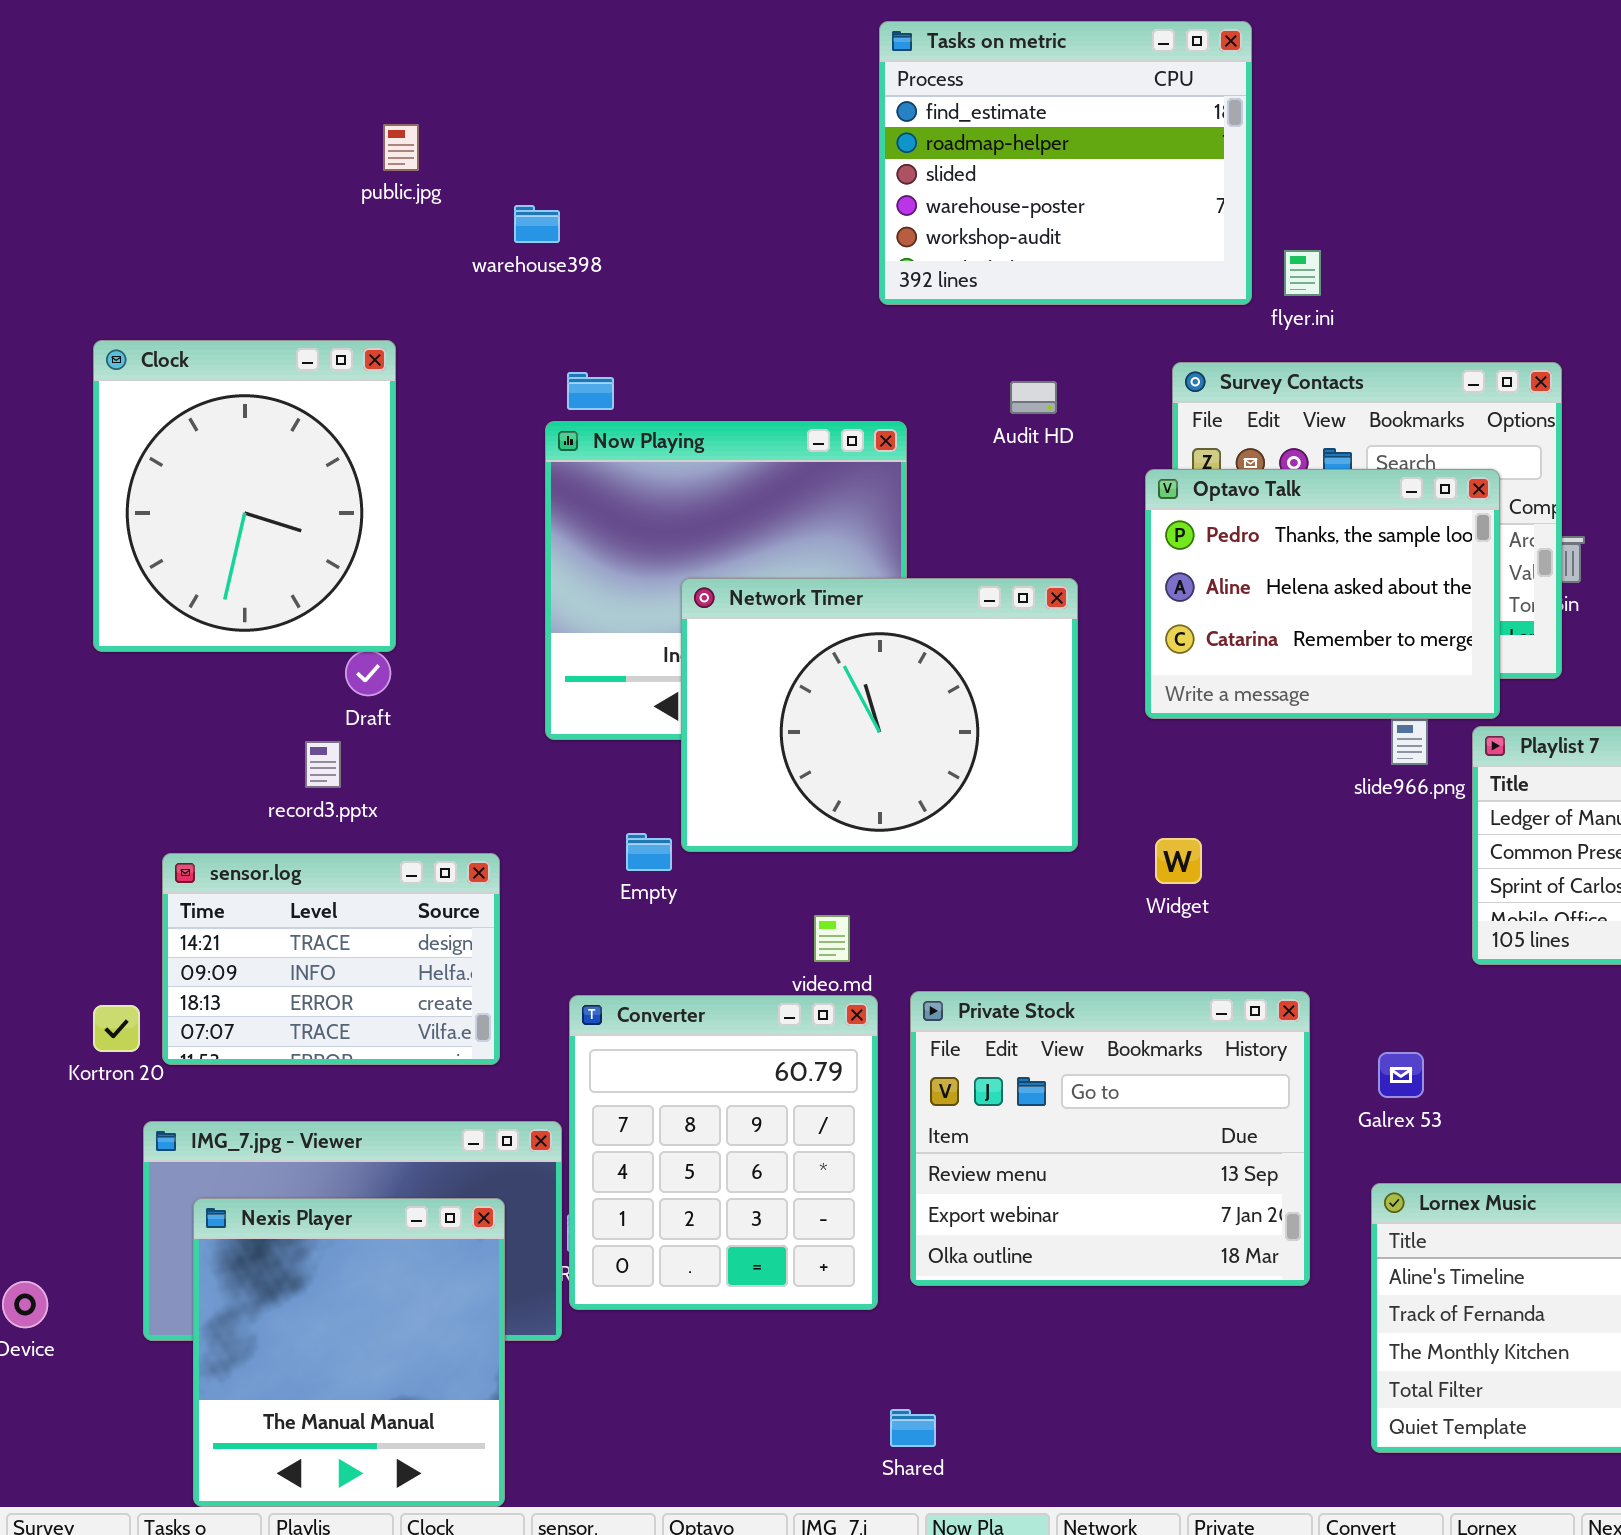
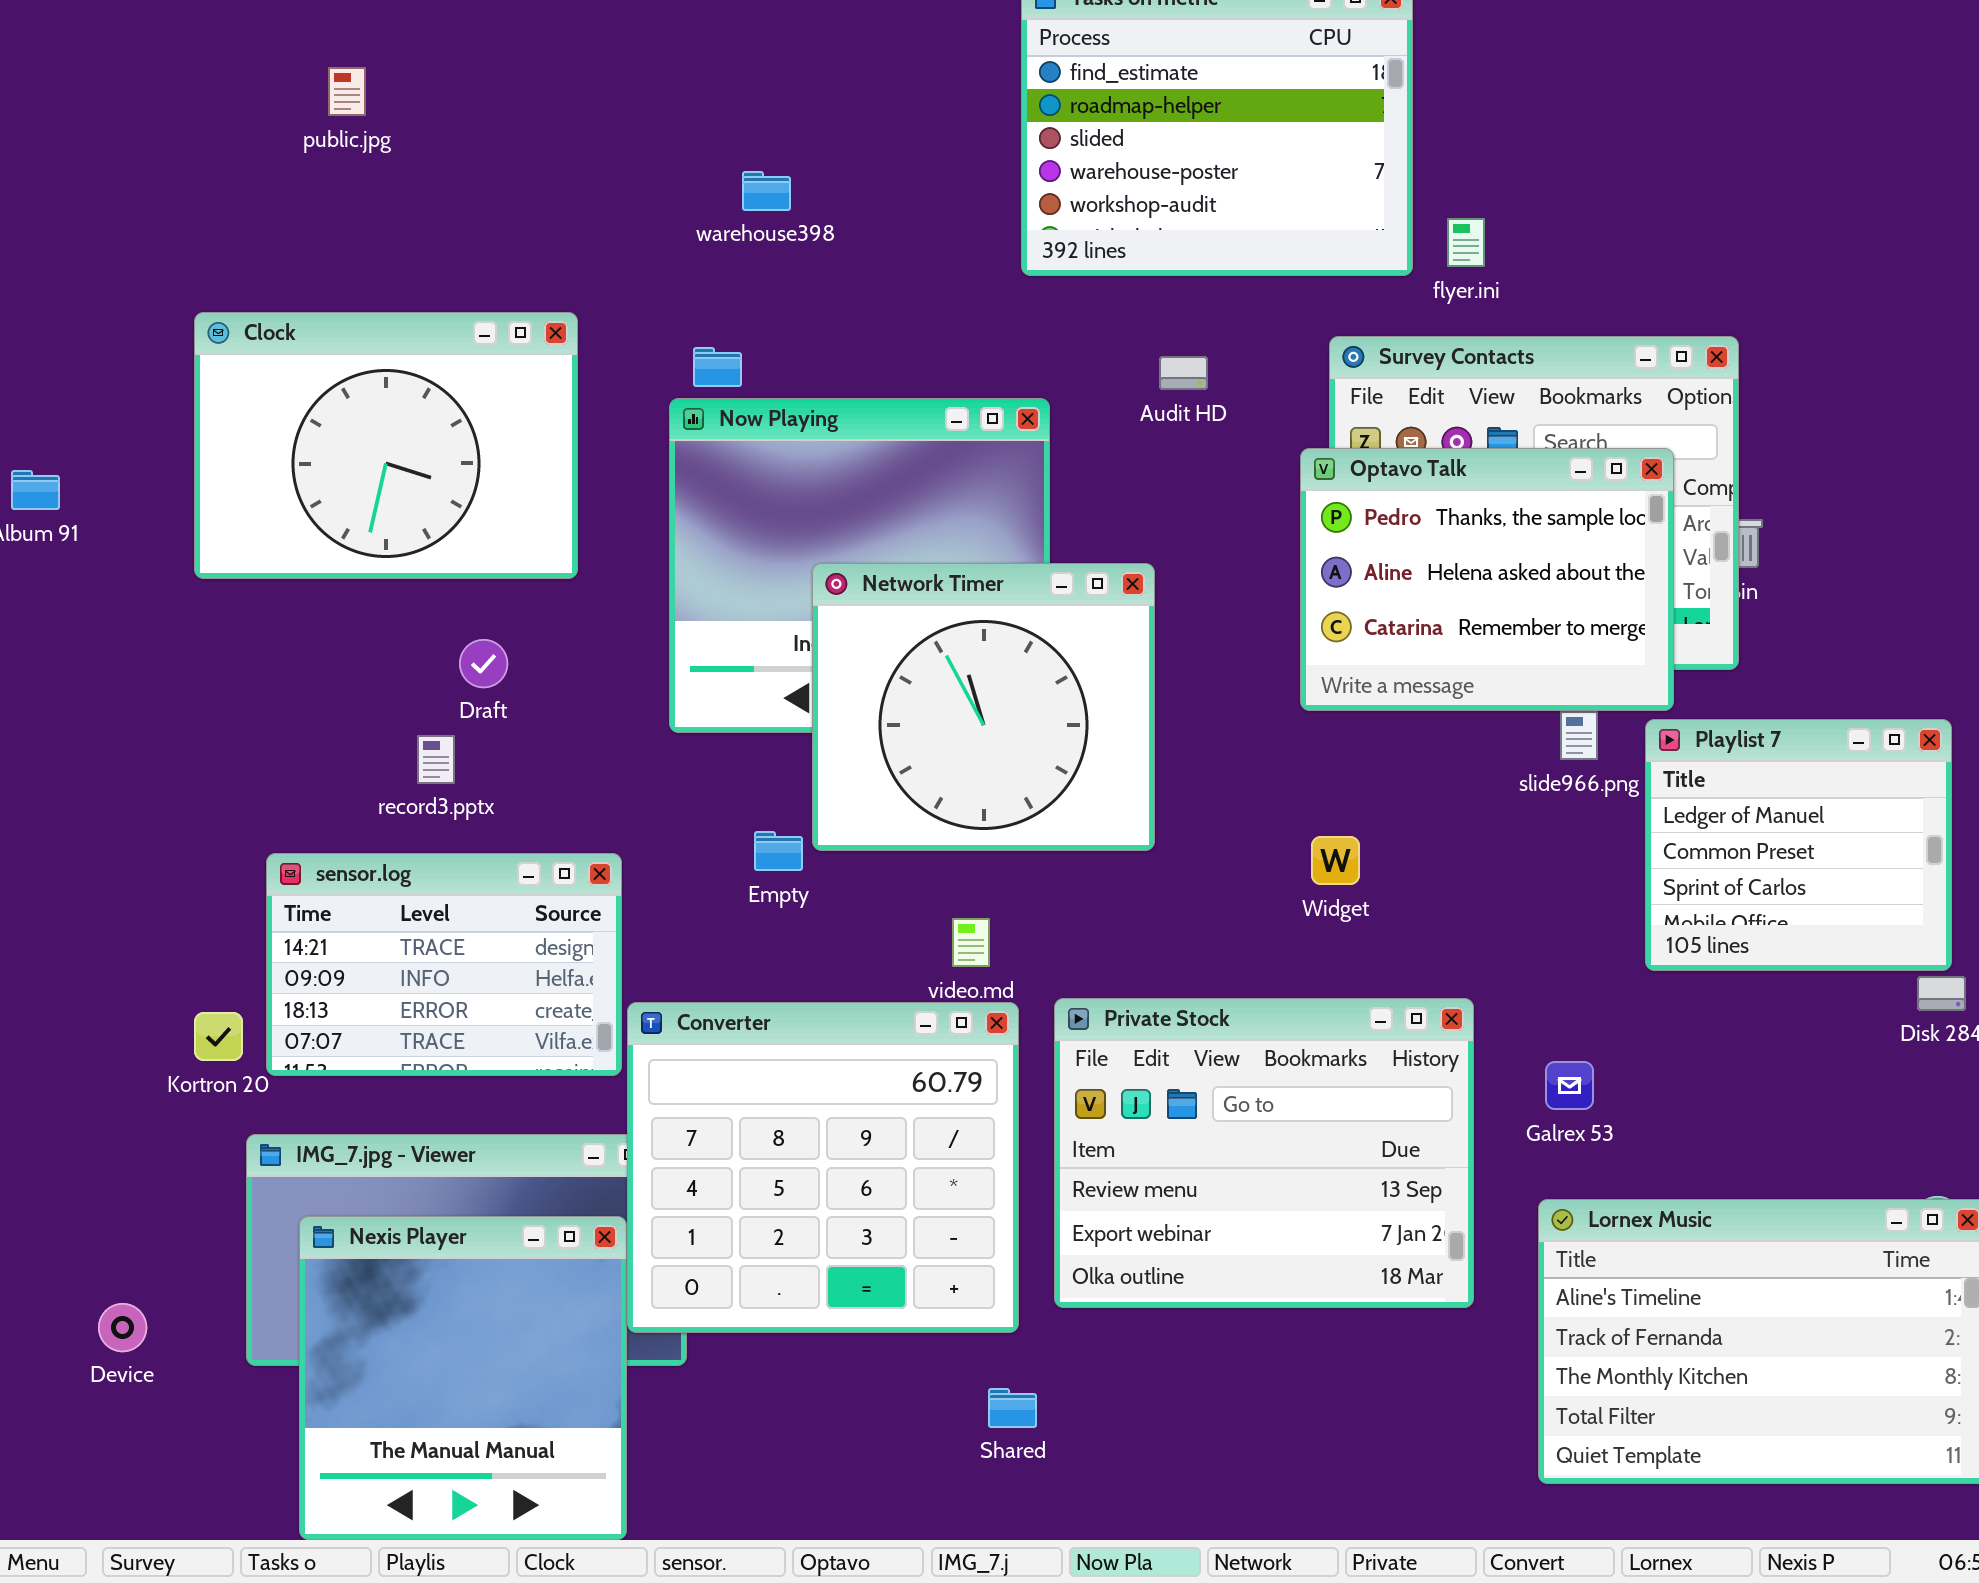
public.jpg: [383,124,419,171] -> [328,67,366,116], moved
warehouse398: [514,205,560,243] -> [742,171,791,211], moved
Clock: [93,340,396,652] -> [194,312,578,579], resized
Network Timer: [681,578,1078,852] -> [812,563,1155,851], resized
Converter: [569,995,878,1310] -> [627,1002,1019,1333], resized
Shared: [890,1409,936,1447] -> [988,1388,1037,1428], moved

